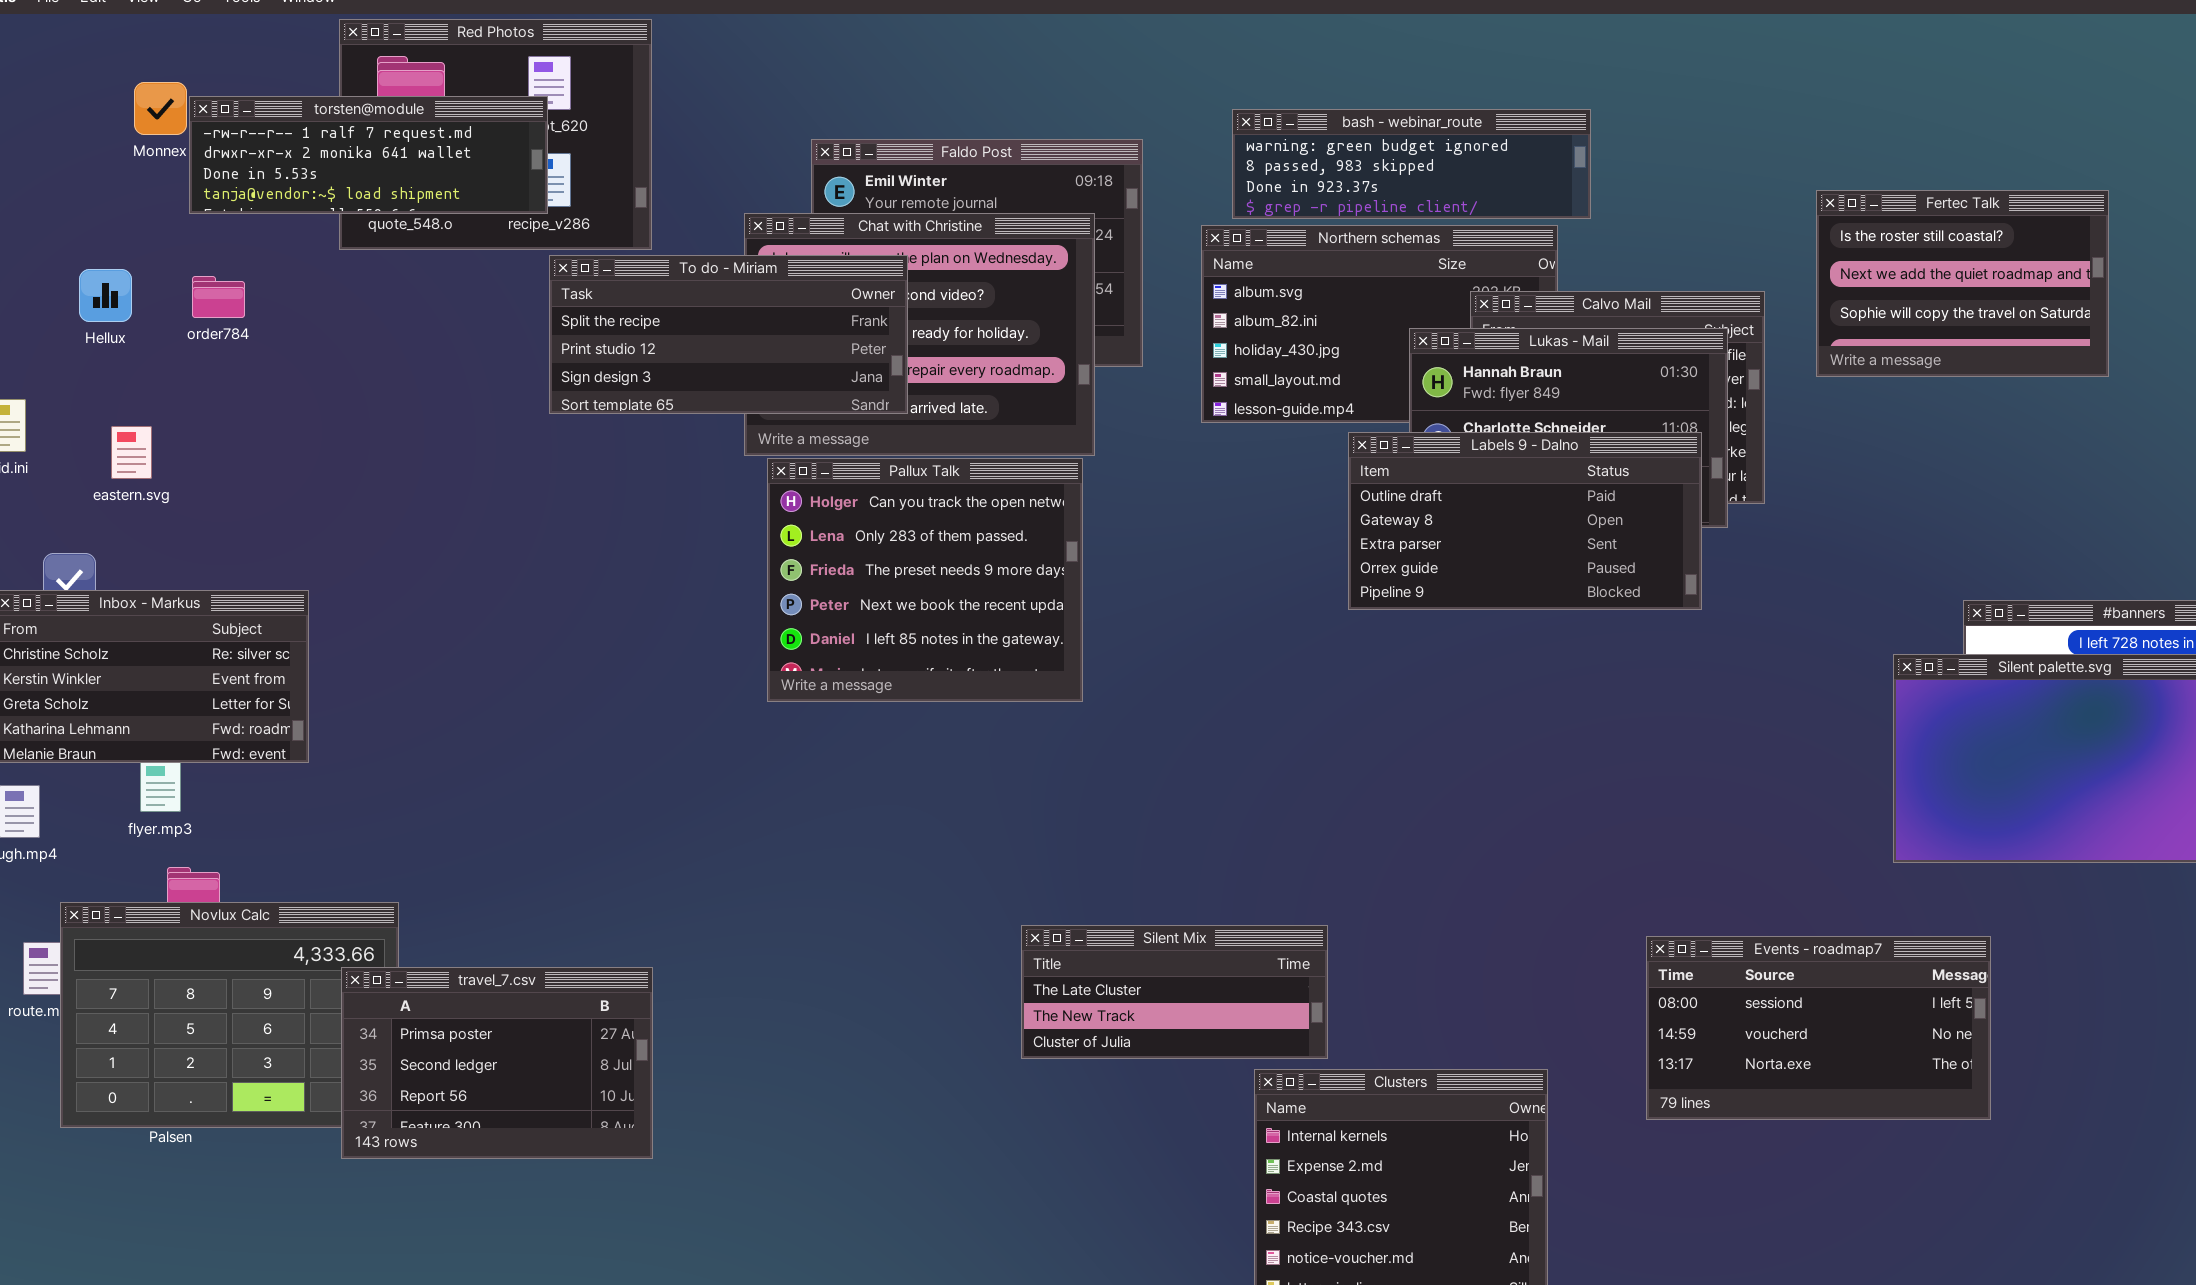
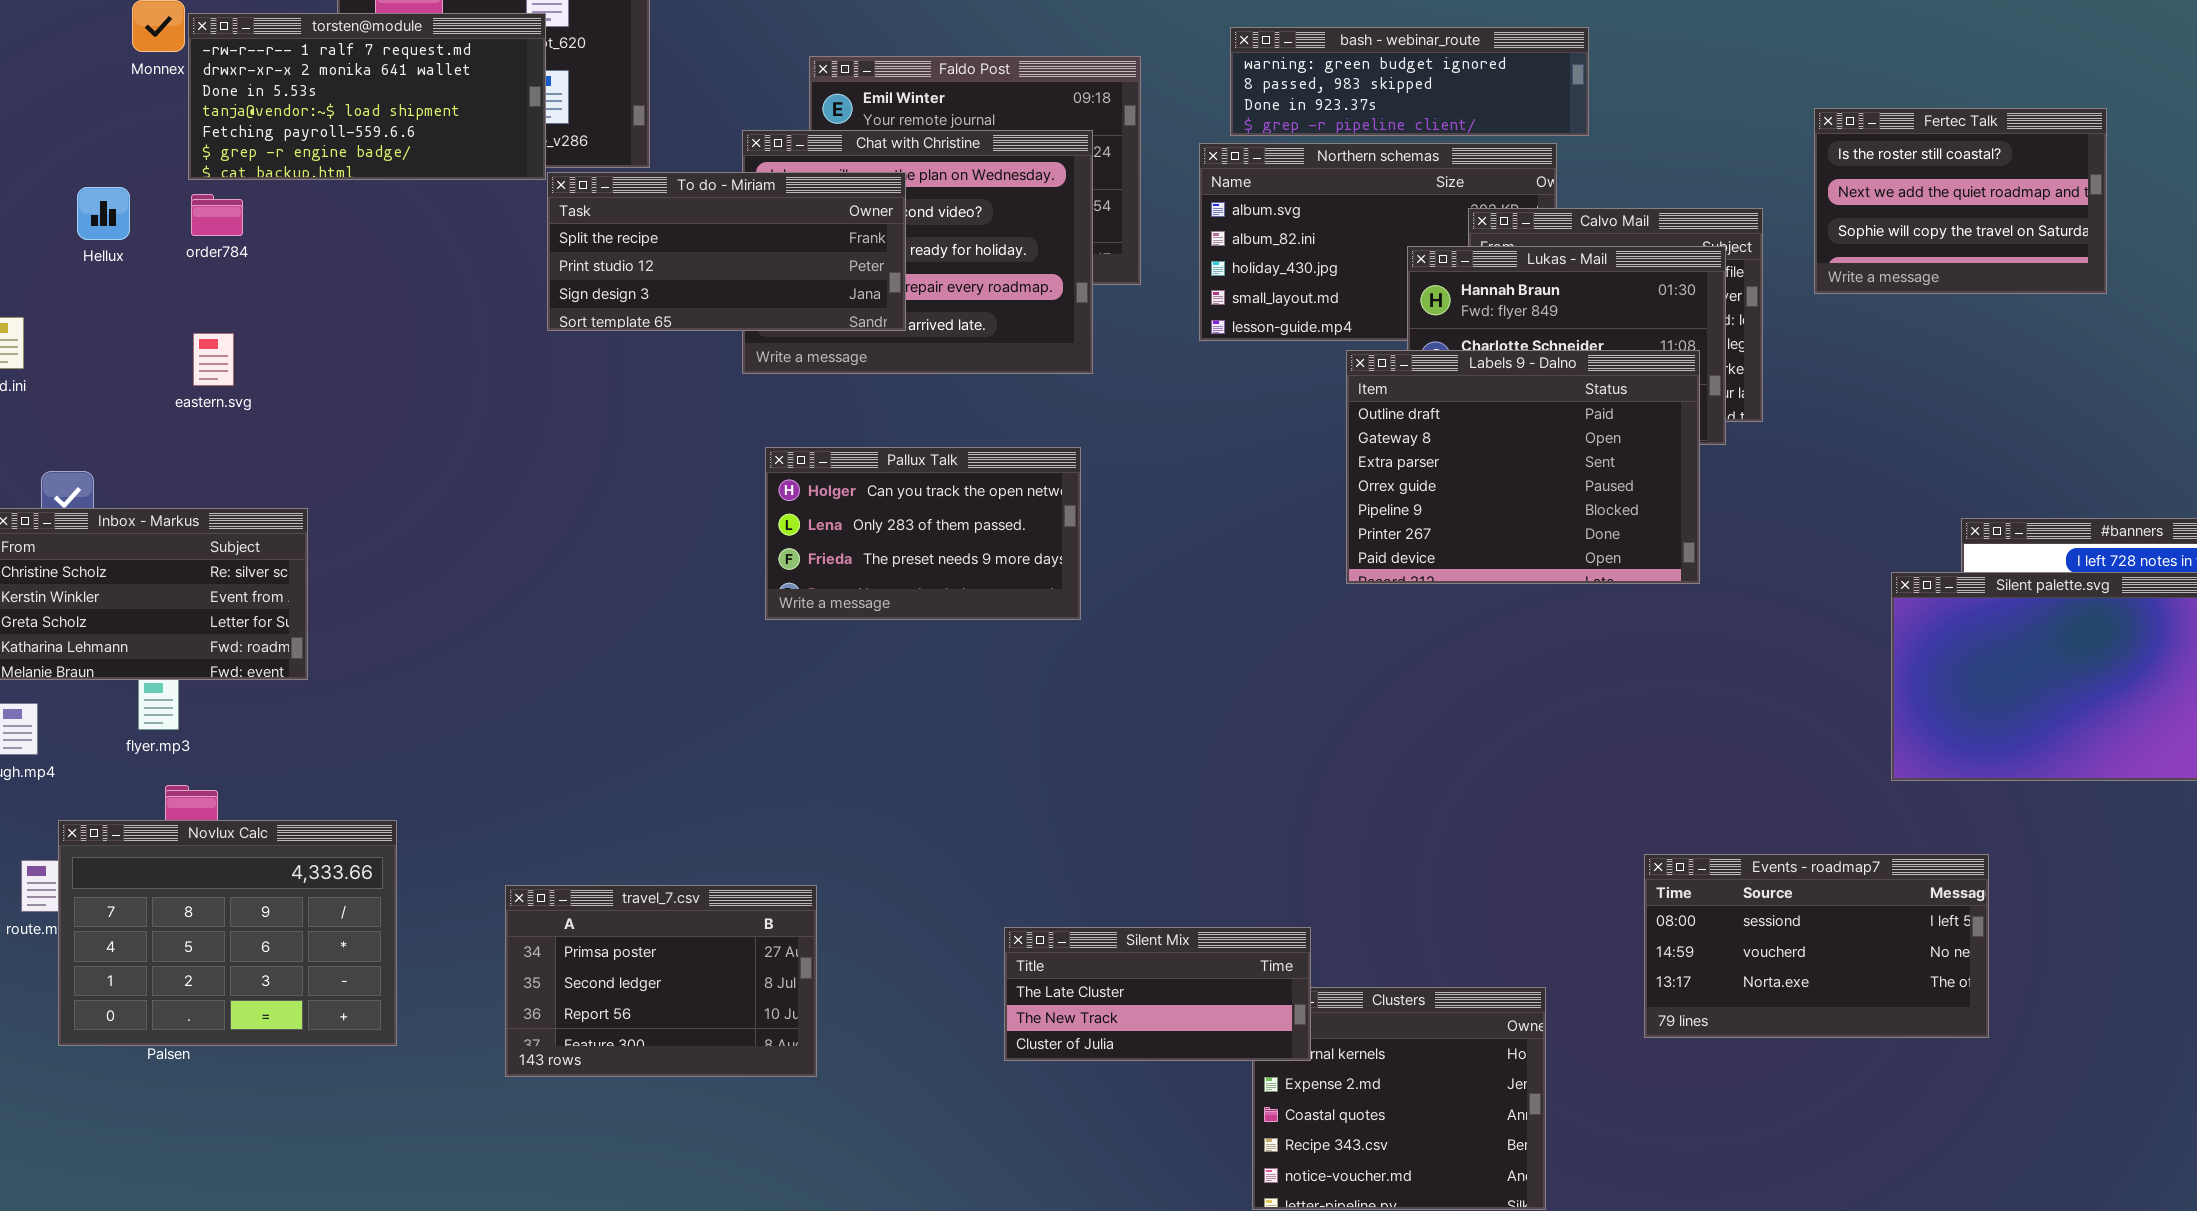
torsten@module: [189,96,548,214] -> [188,13,546,180], resized
eastern.svg: [111,426,152,479] -> [193,333,234,386], moved
Labels 9 - Dalno: [1348,432,1702,610] -> [1346,350,1700,584], resized
Pallux Talk: [767,458,1083,702] -> [765,447,1081,620], resized
Silent Mix: [1021,925,1328,1059] -> [1004,927,1311,1061], moved
travel_7.csv: [341,967,653,1159] -> [505,885,817,1077], moved

